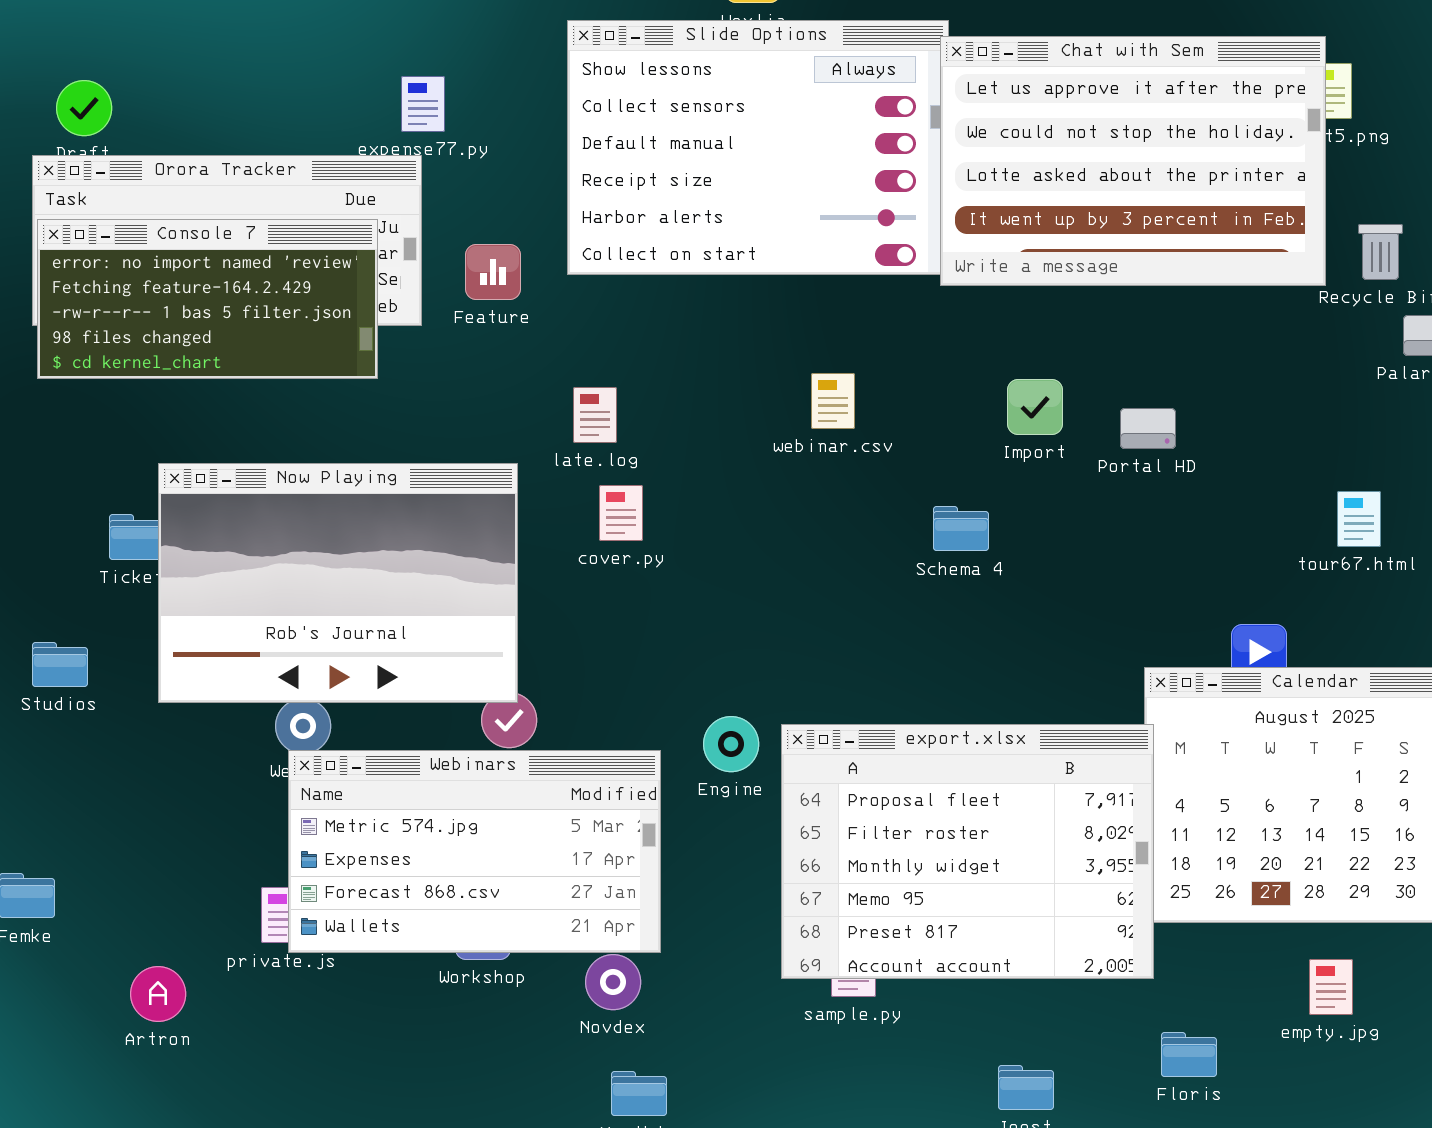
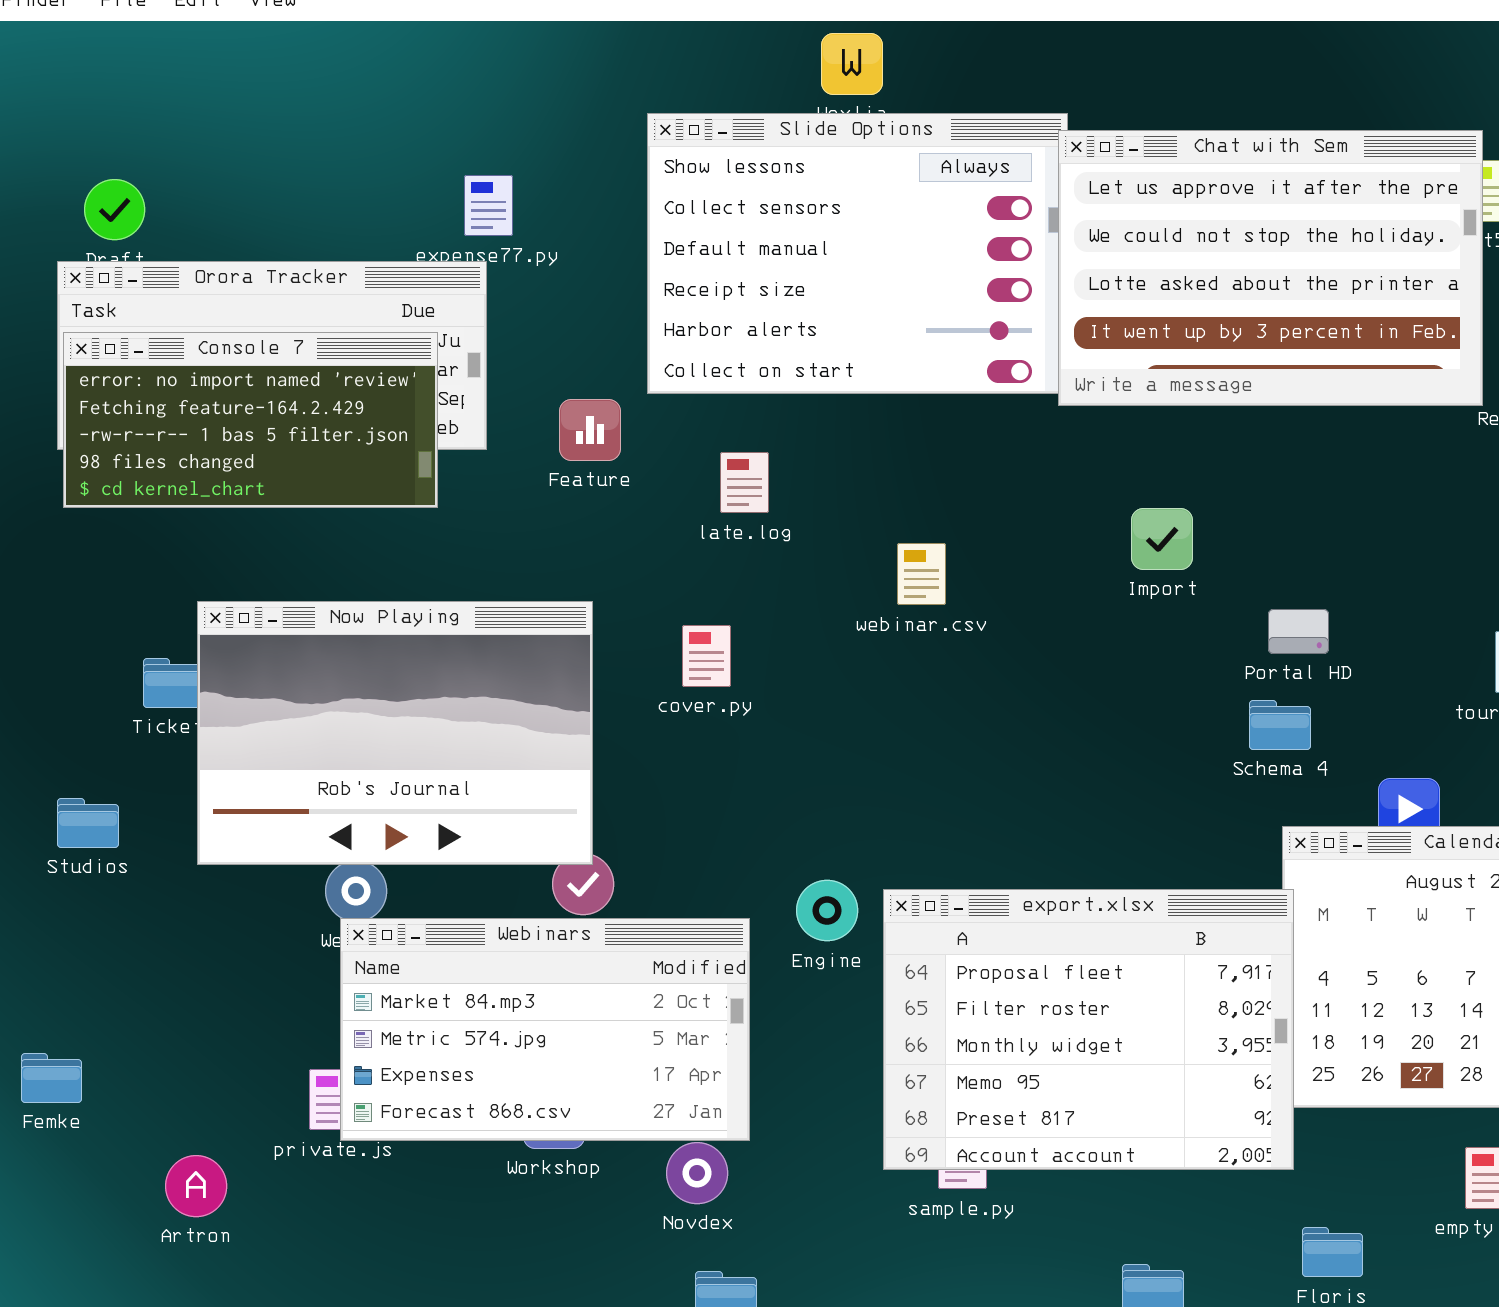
Feature: [465,244,521,300] -> [559,399,621,461], moved
webinar.csv: [811,373,855,429] -> [897,543,946,605], moved
late.log: [573,387,617,443] -> [720,452,769,513], moved
Portal HD: [1120,408,1176,449] -> [1268,609,1329,654], moved
Schema 4: [933,506,989,551] -> [1249,700,1311,750], moved
Webinars: [288,750,661,953] -> [340,918,750,1141], scrolled up 1 row

